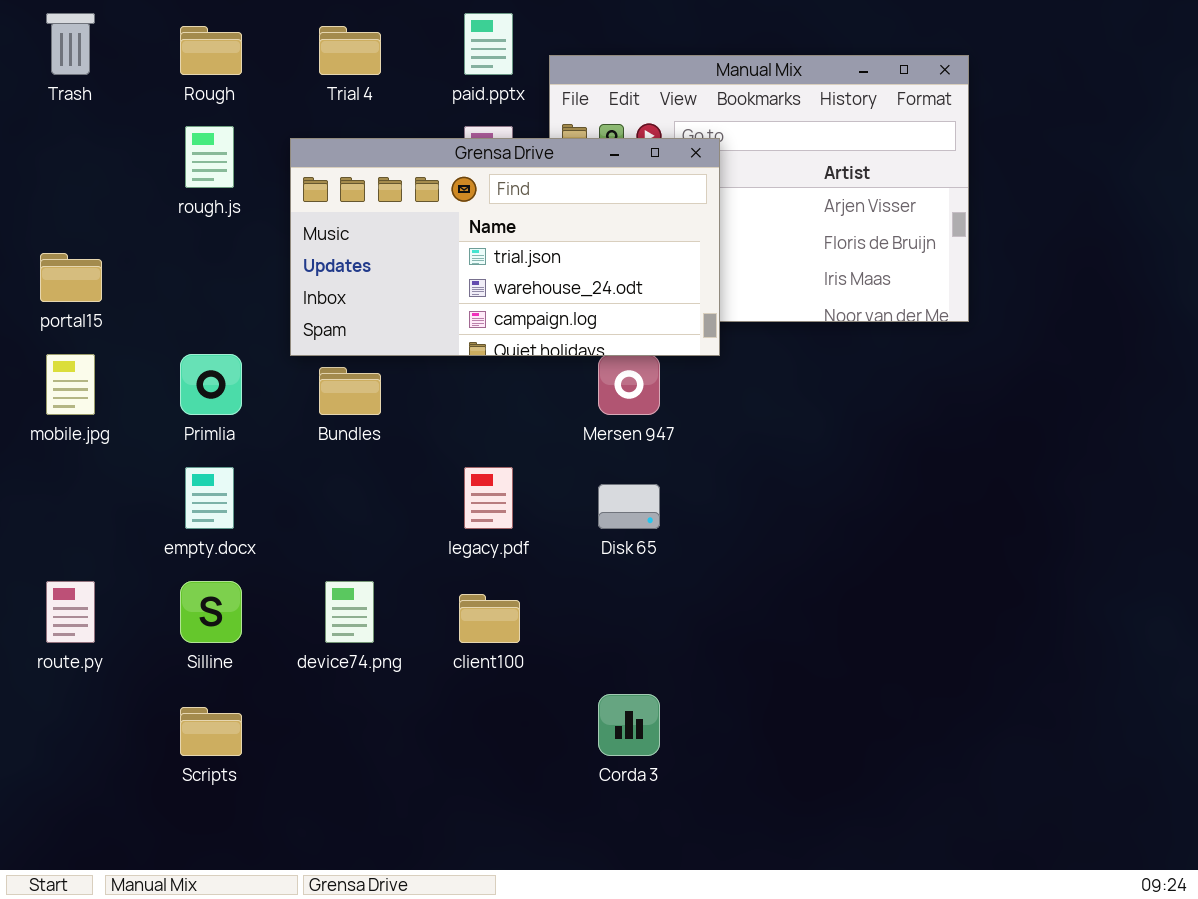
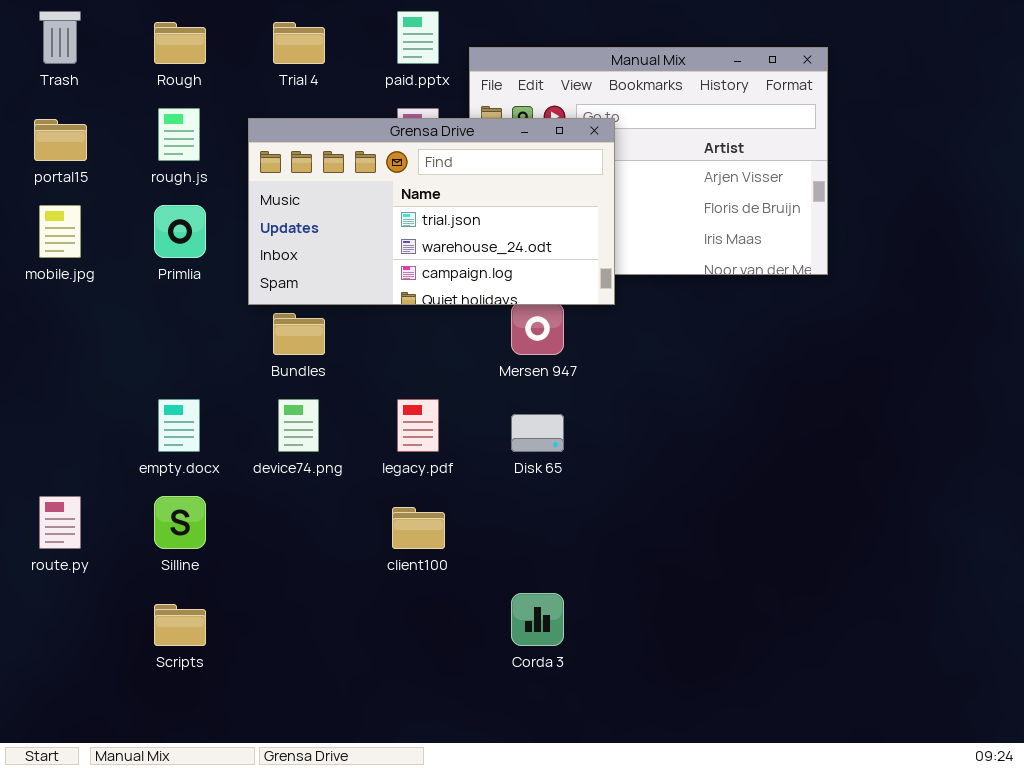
portal15: [40,253,102,302] -> [34,119,87,161], moved
mobile.jpg: [46,354,95,415] -> [39,205,81,258], moved
Primlia: [180,354,242,415] -> [154,205,206,258], moved
device74.png: [325,581,374,643] -> [278,399,319,452], moved

